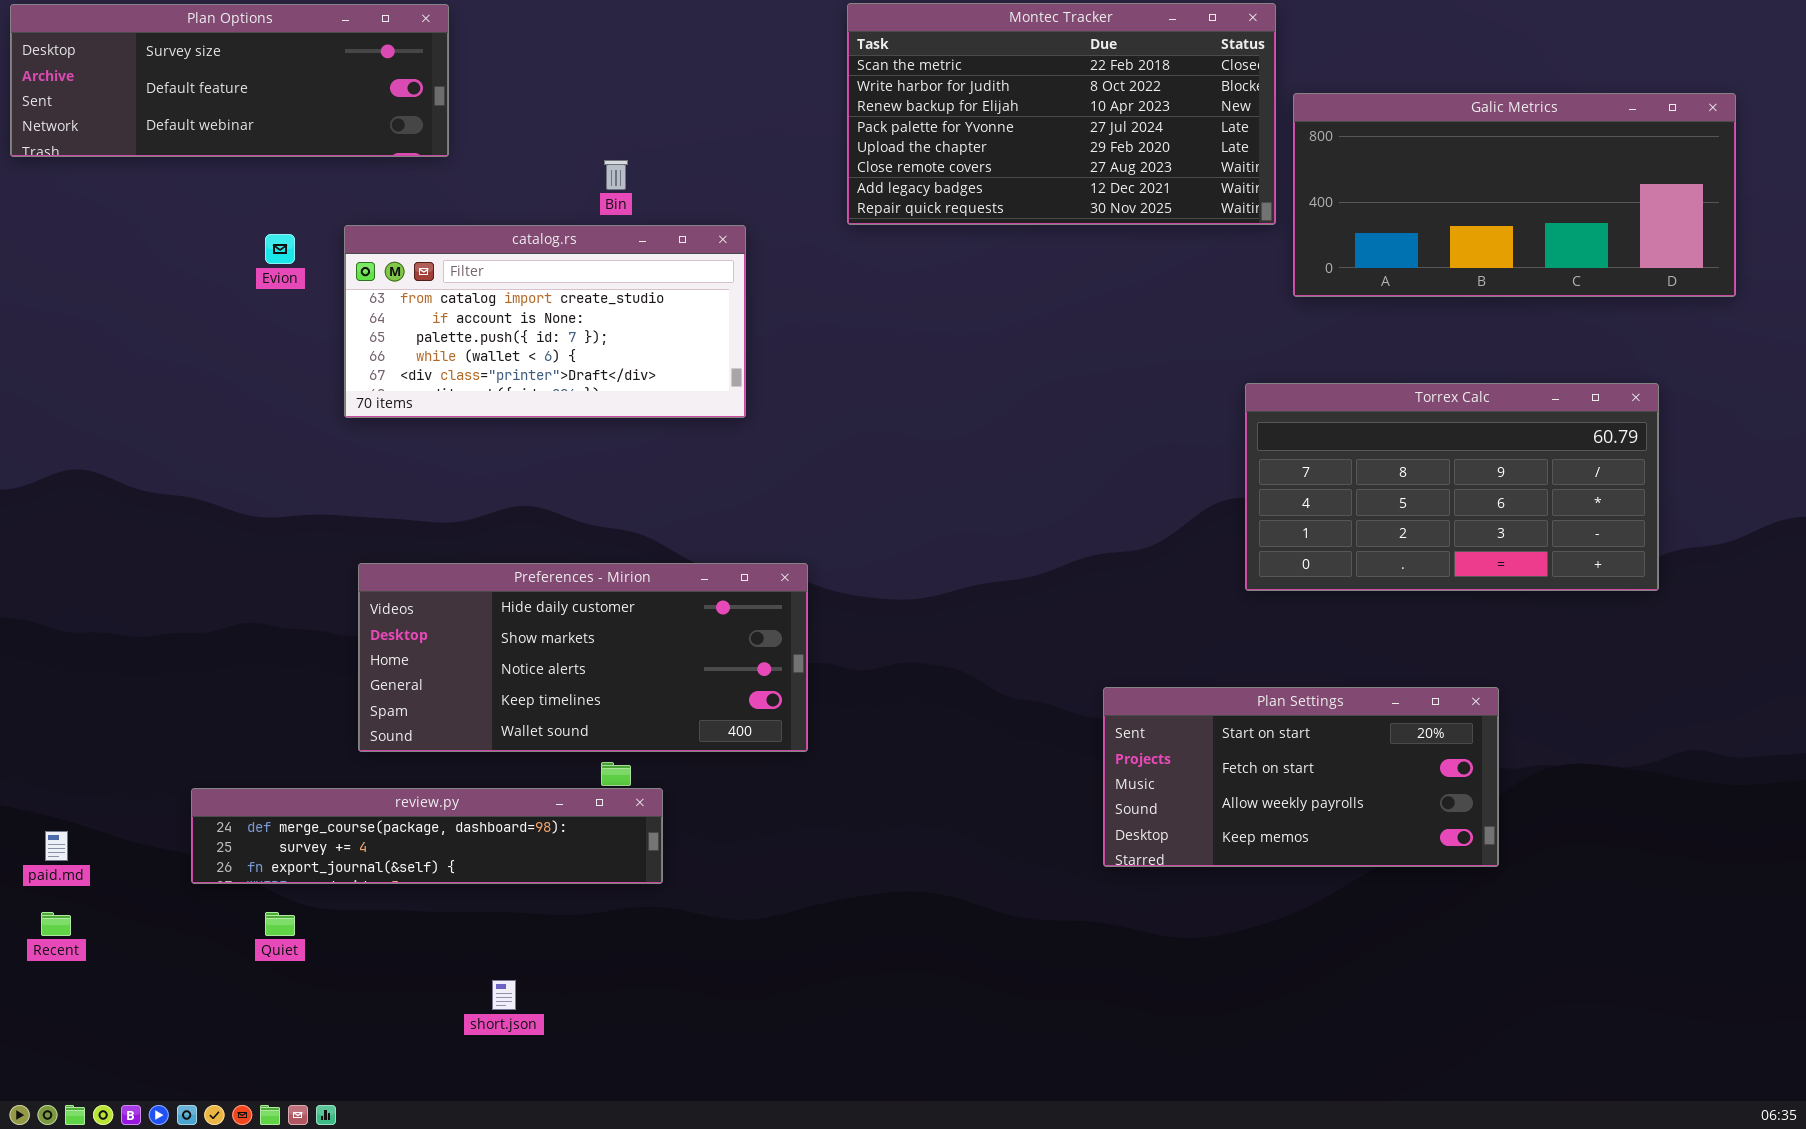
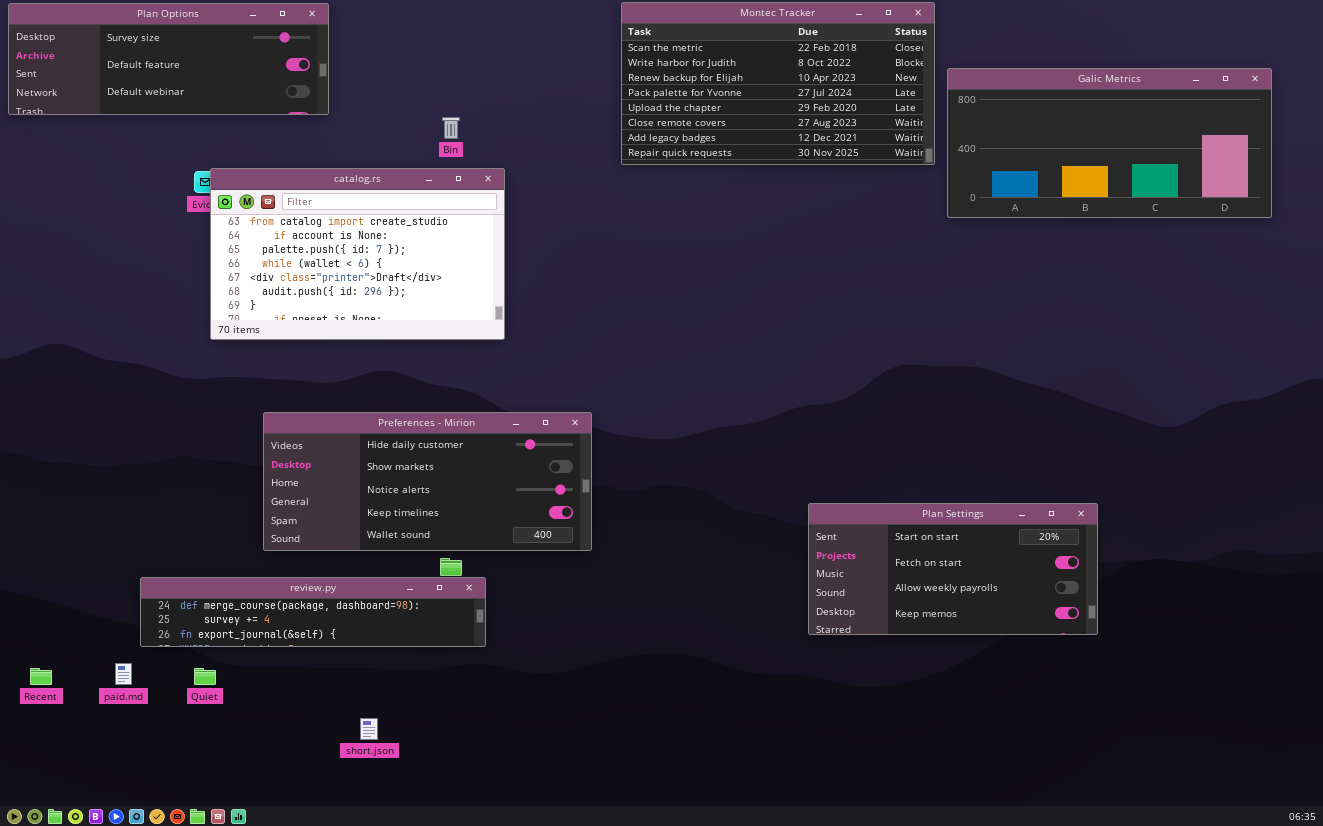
catalog.rs: [344,225,746,418] -> [210,168,505,340], moved, resized
Torrex Calc: [1245,383,1659,591] -> none, closed
paid.md: [45,831,68,861] -> [115,663,132,685], moved

